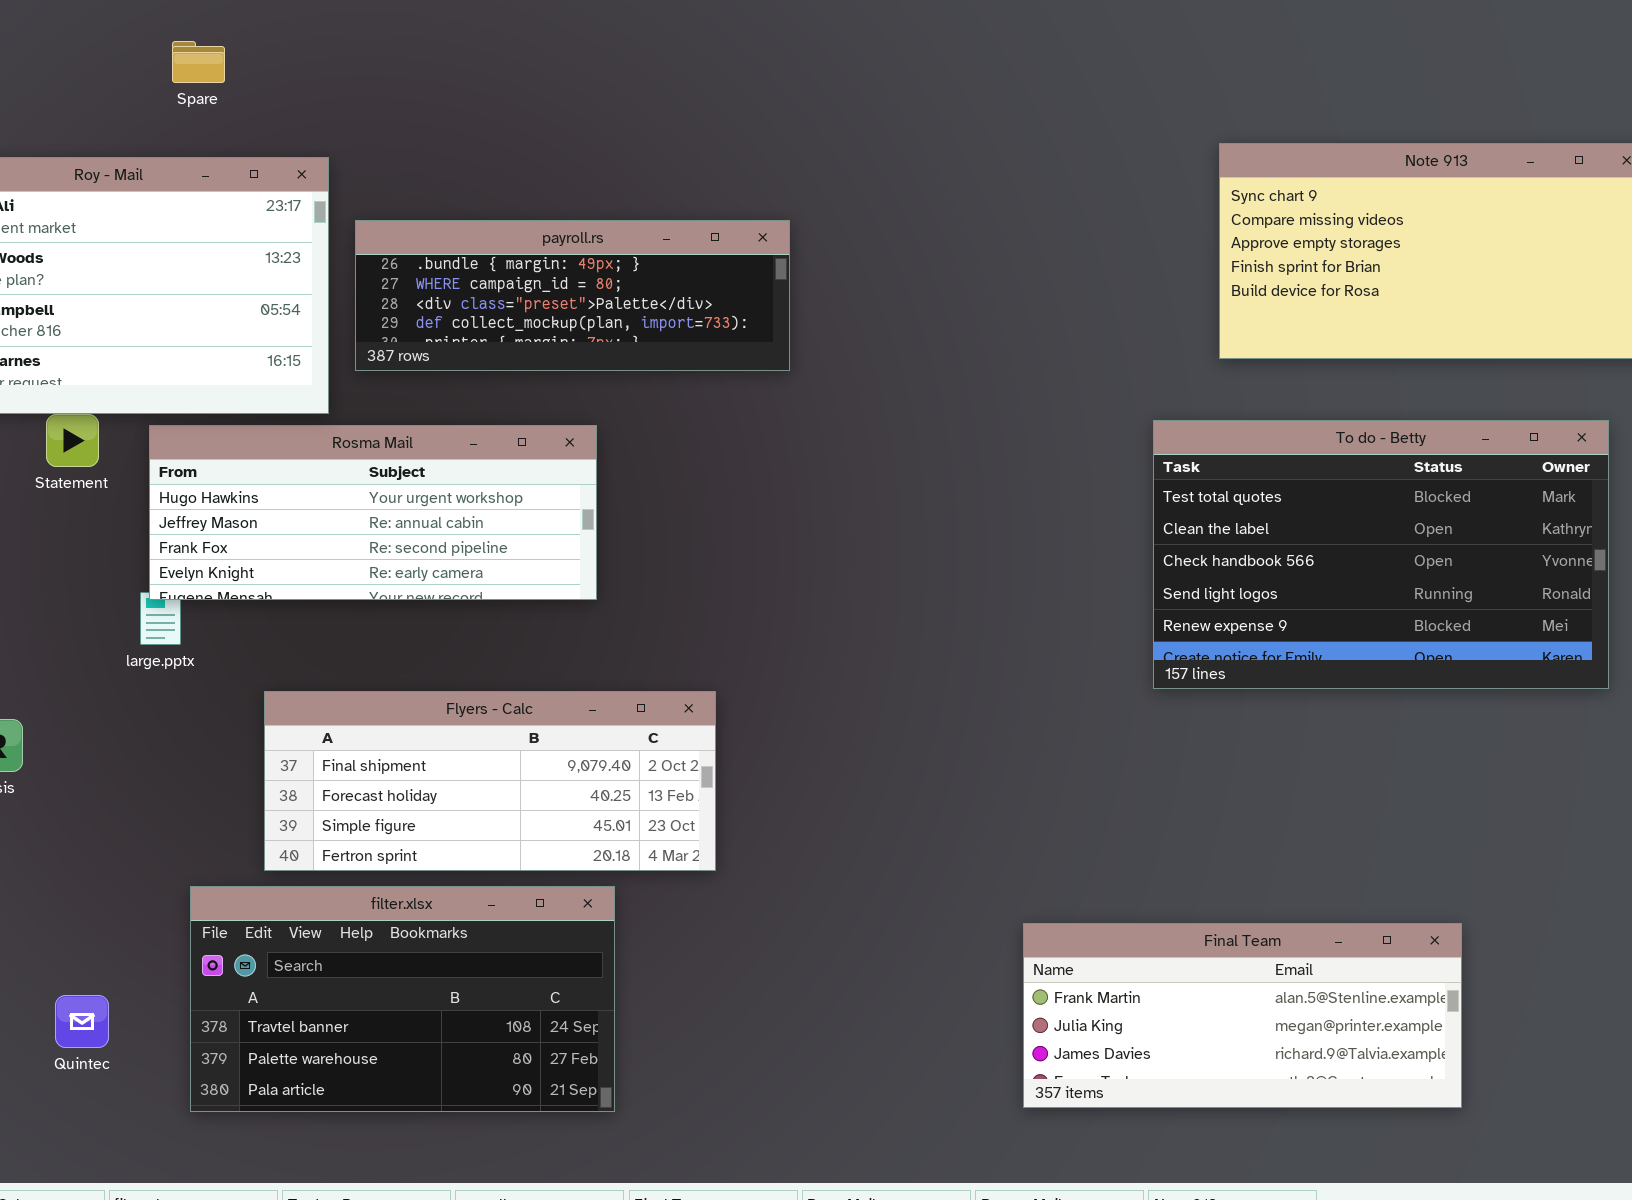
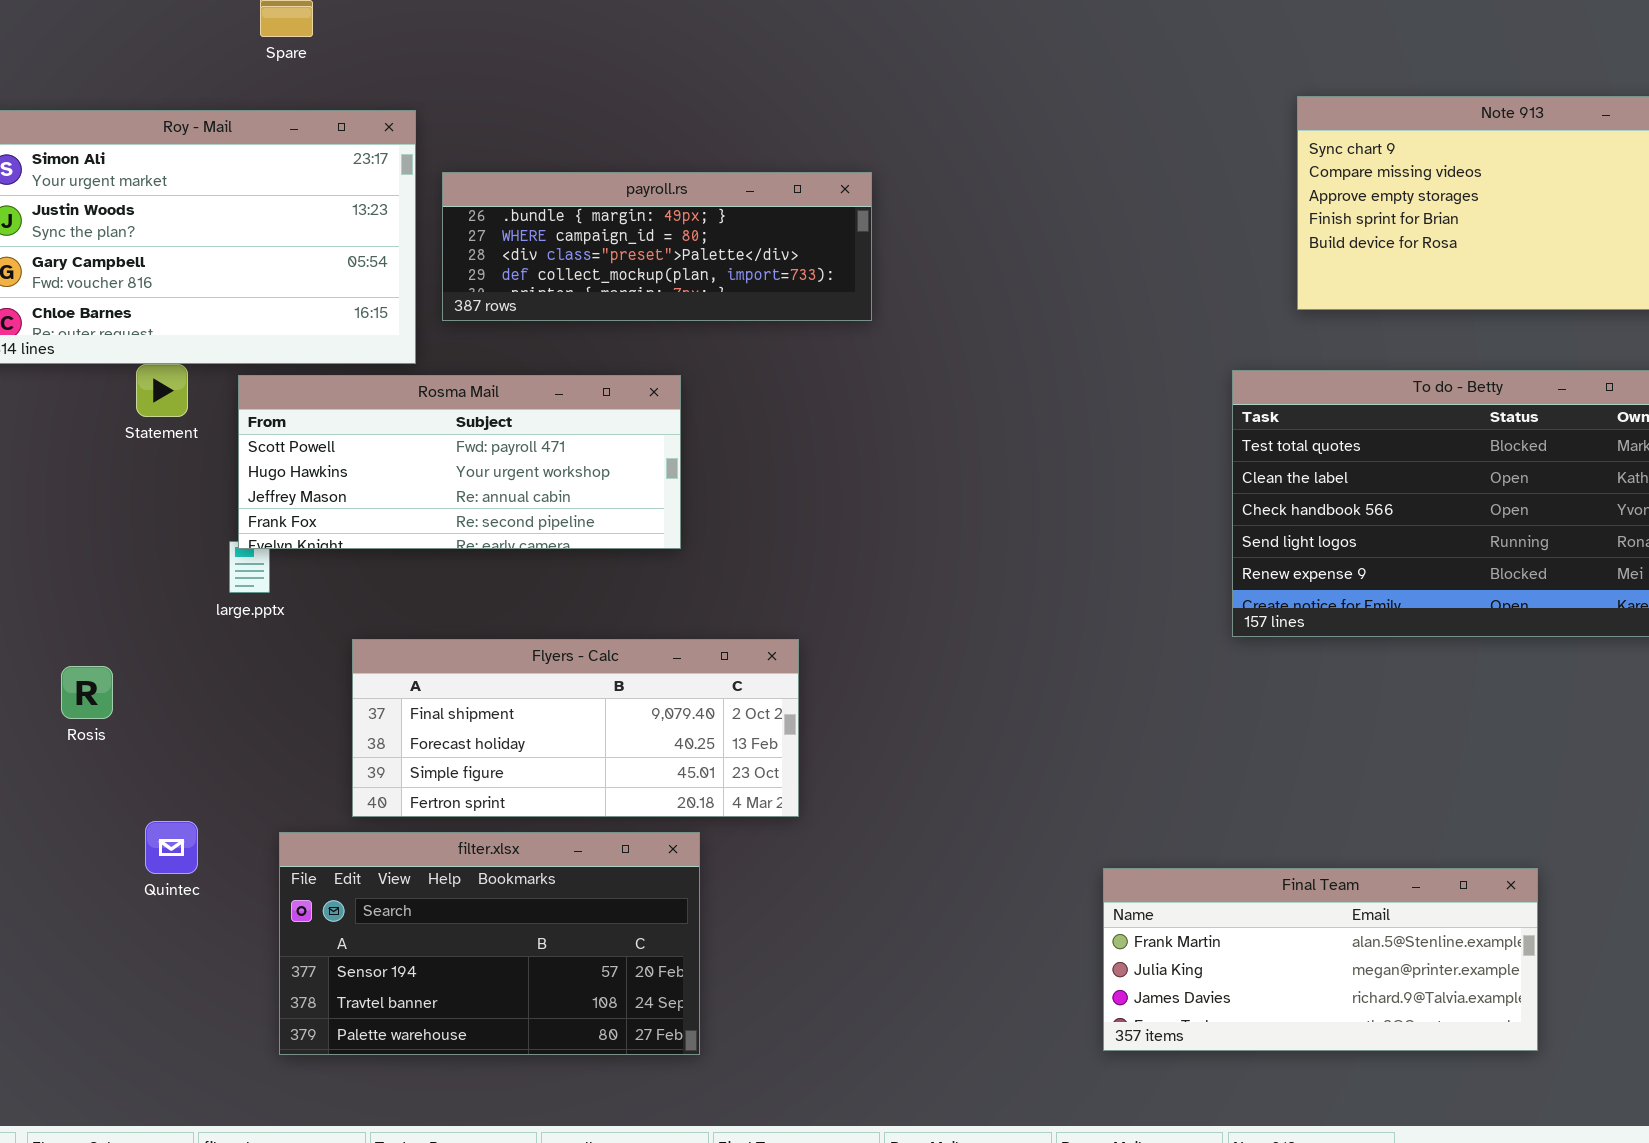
Rosma Mail: [149,425,597,600] -> [238,375,681,549], scrolled up 1 row
filter.xlsx: [190,886,615,1112] -> [279,832,700,1055], scrolled up 1 row
Quintec: [55,995,109,1048] -> [145,821,198,874], moved

